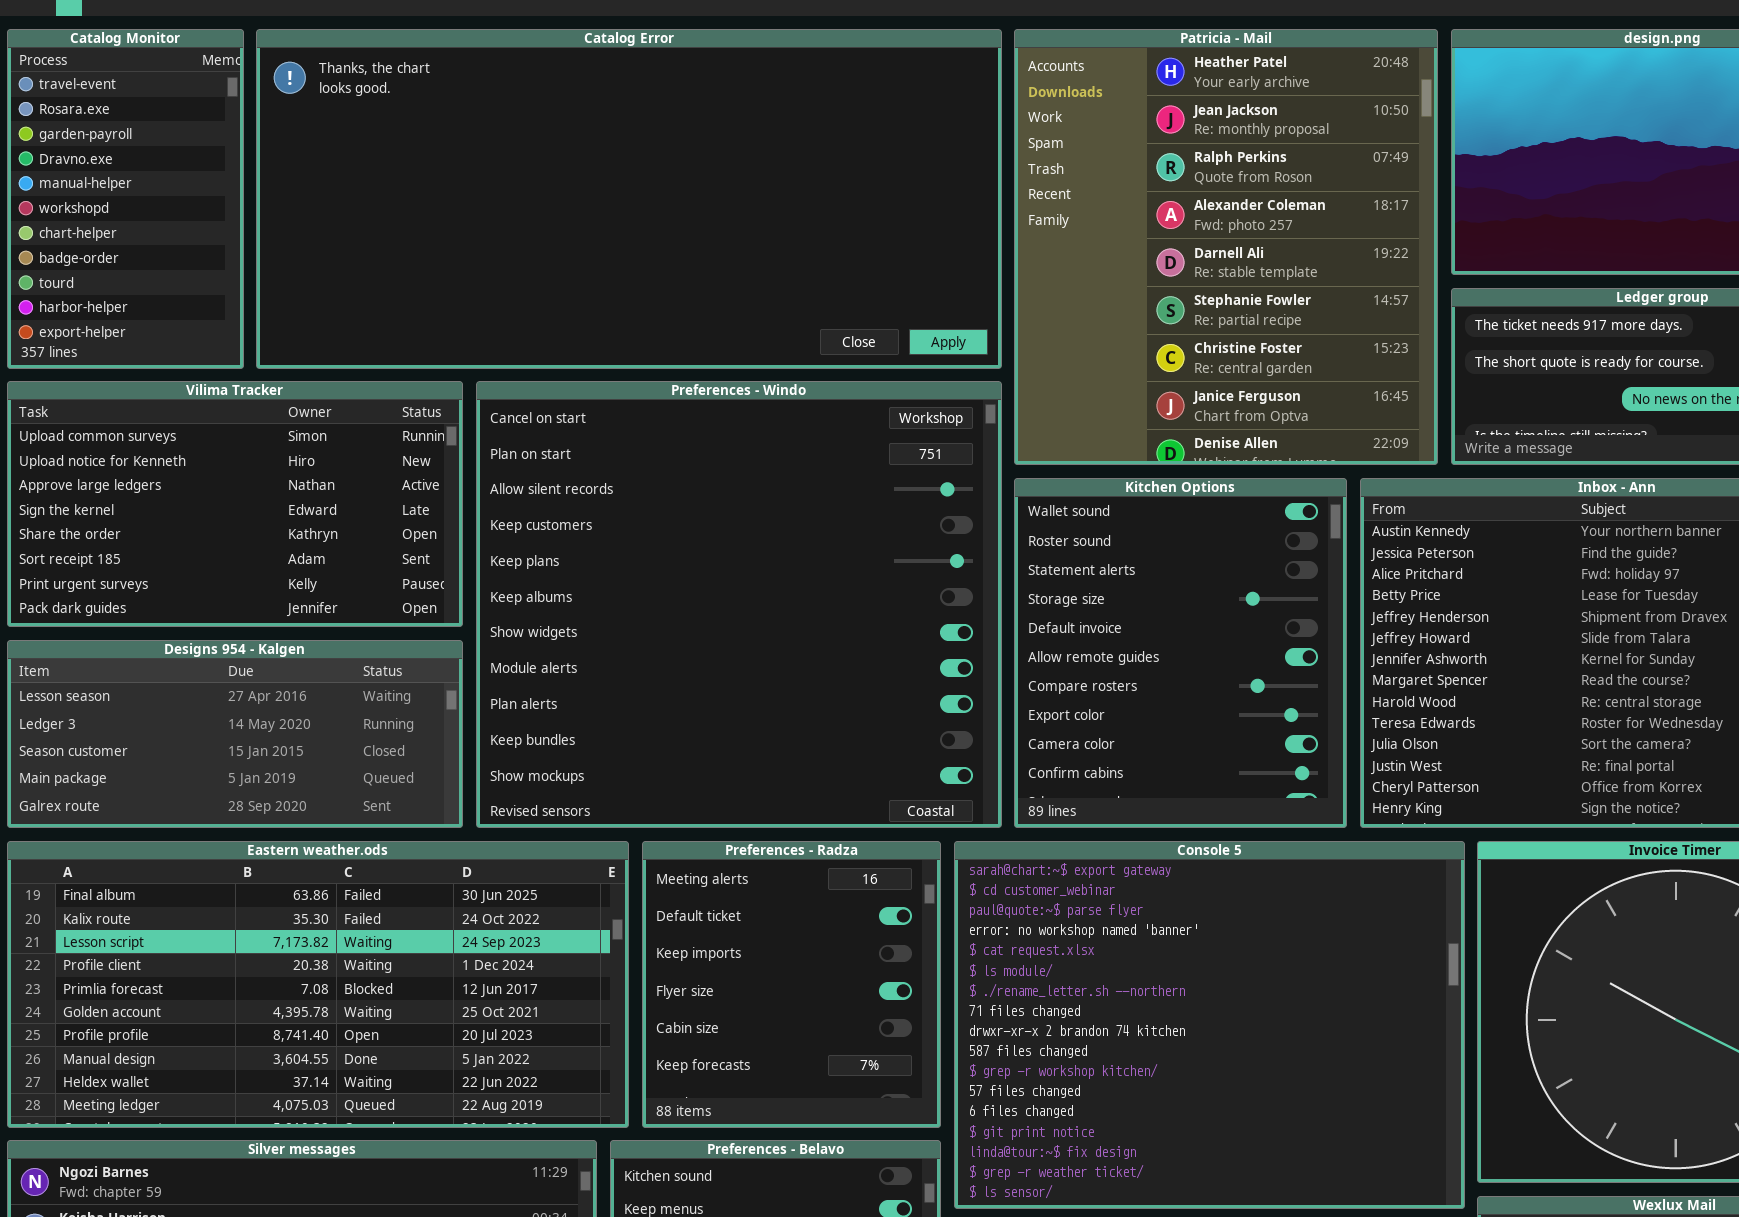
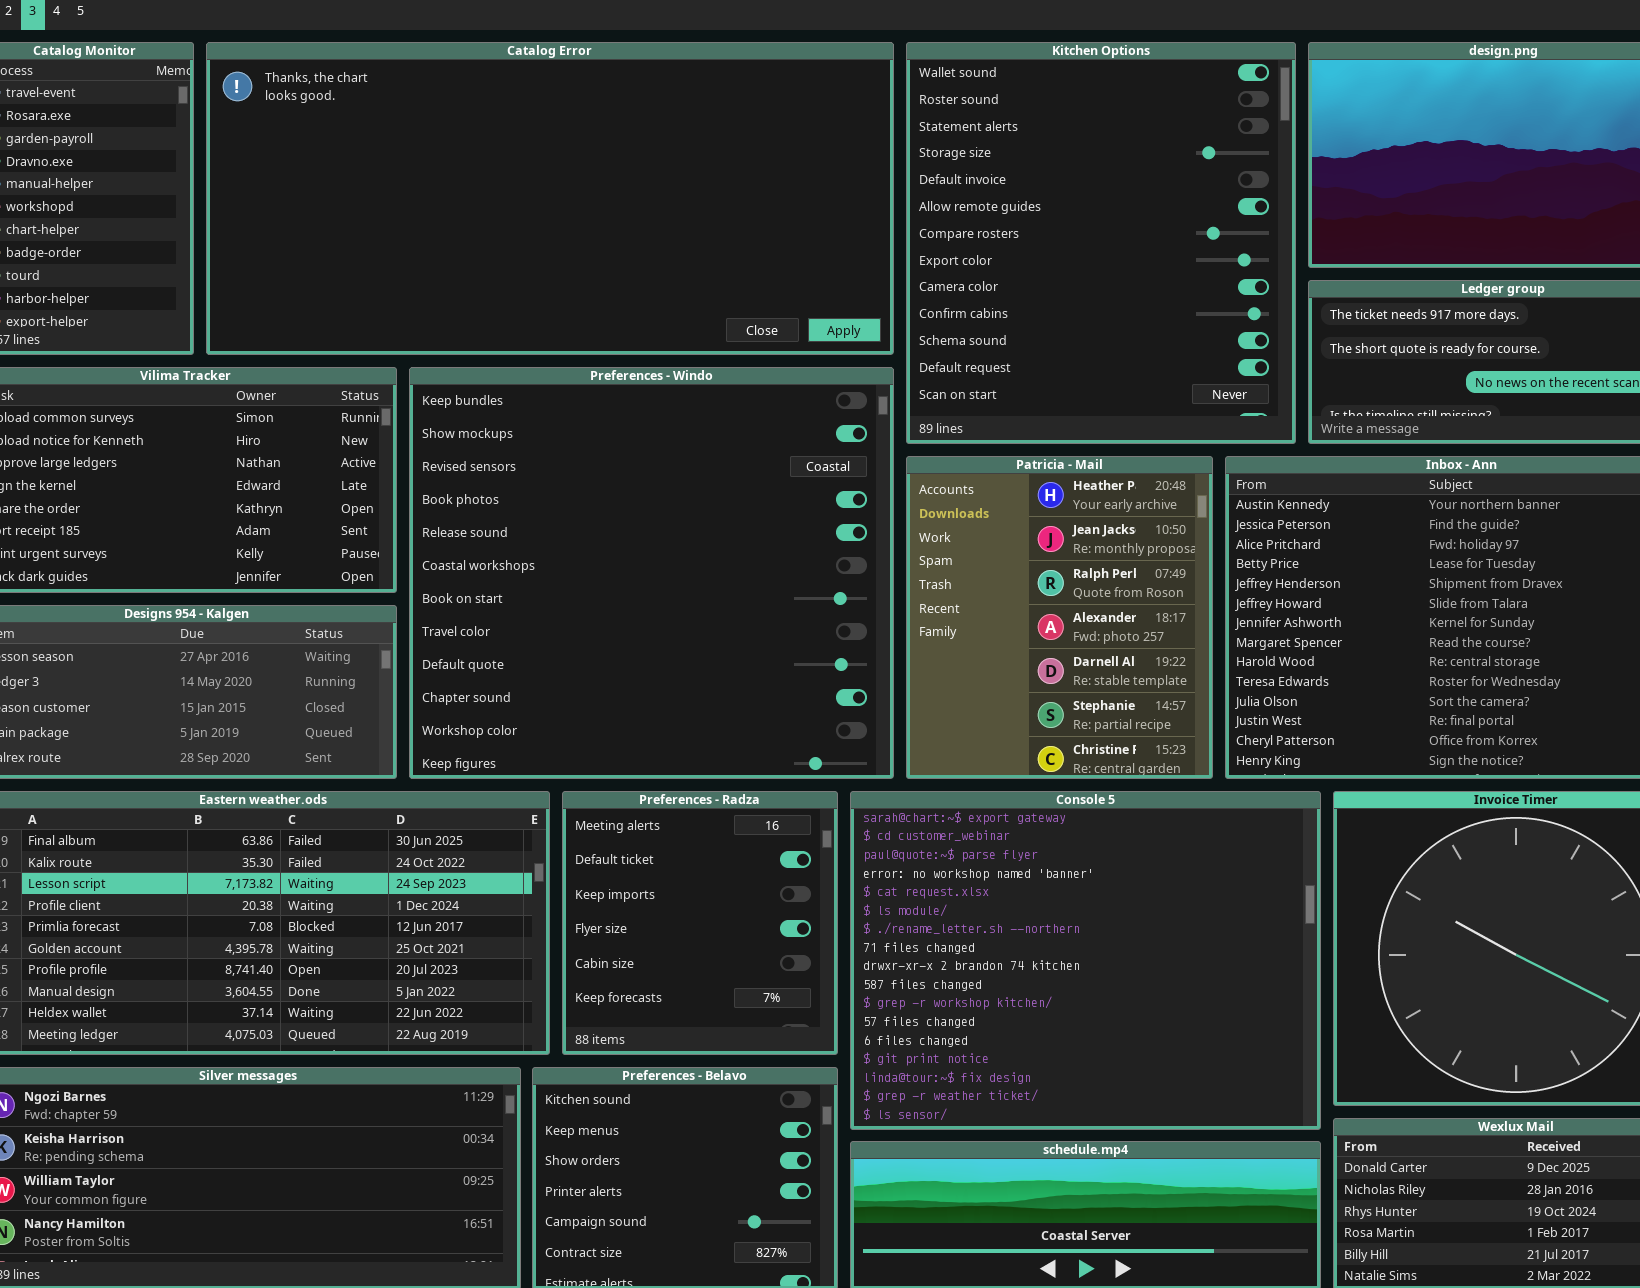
Patricia - Mail: [1014,29,1438,465] -> [906,456,1213,779], moved, resized
Preferences - Windo: [476,381,1002,828] -> [409,367,894,779], scrolled down 9 rows
Kitchen Options: [1014,478,1347,828] -> [906,42,1296,444], moved, resized

